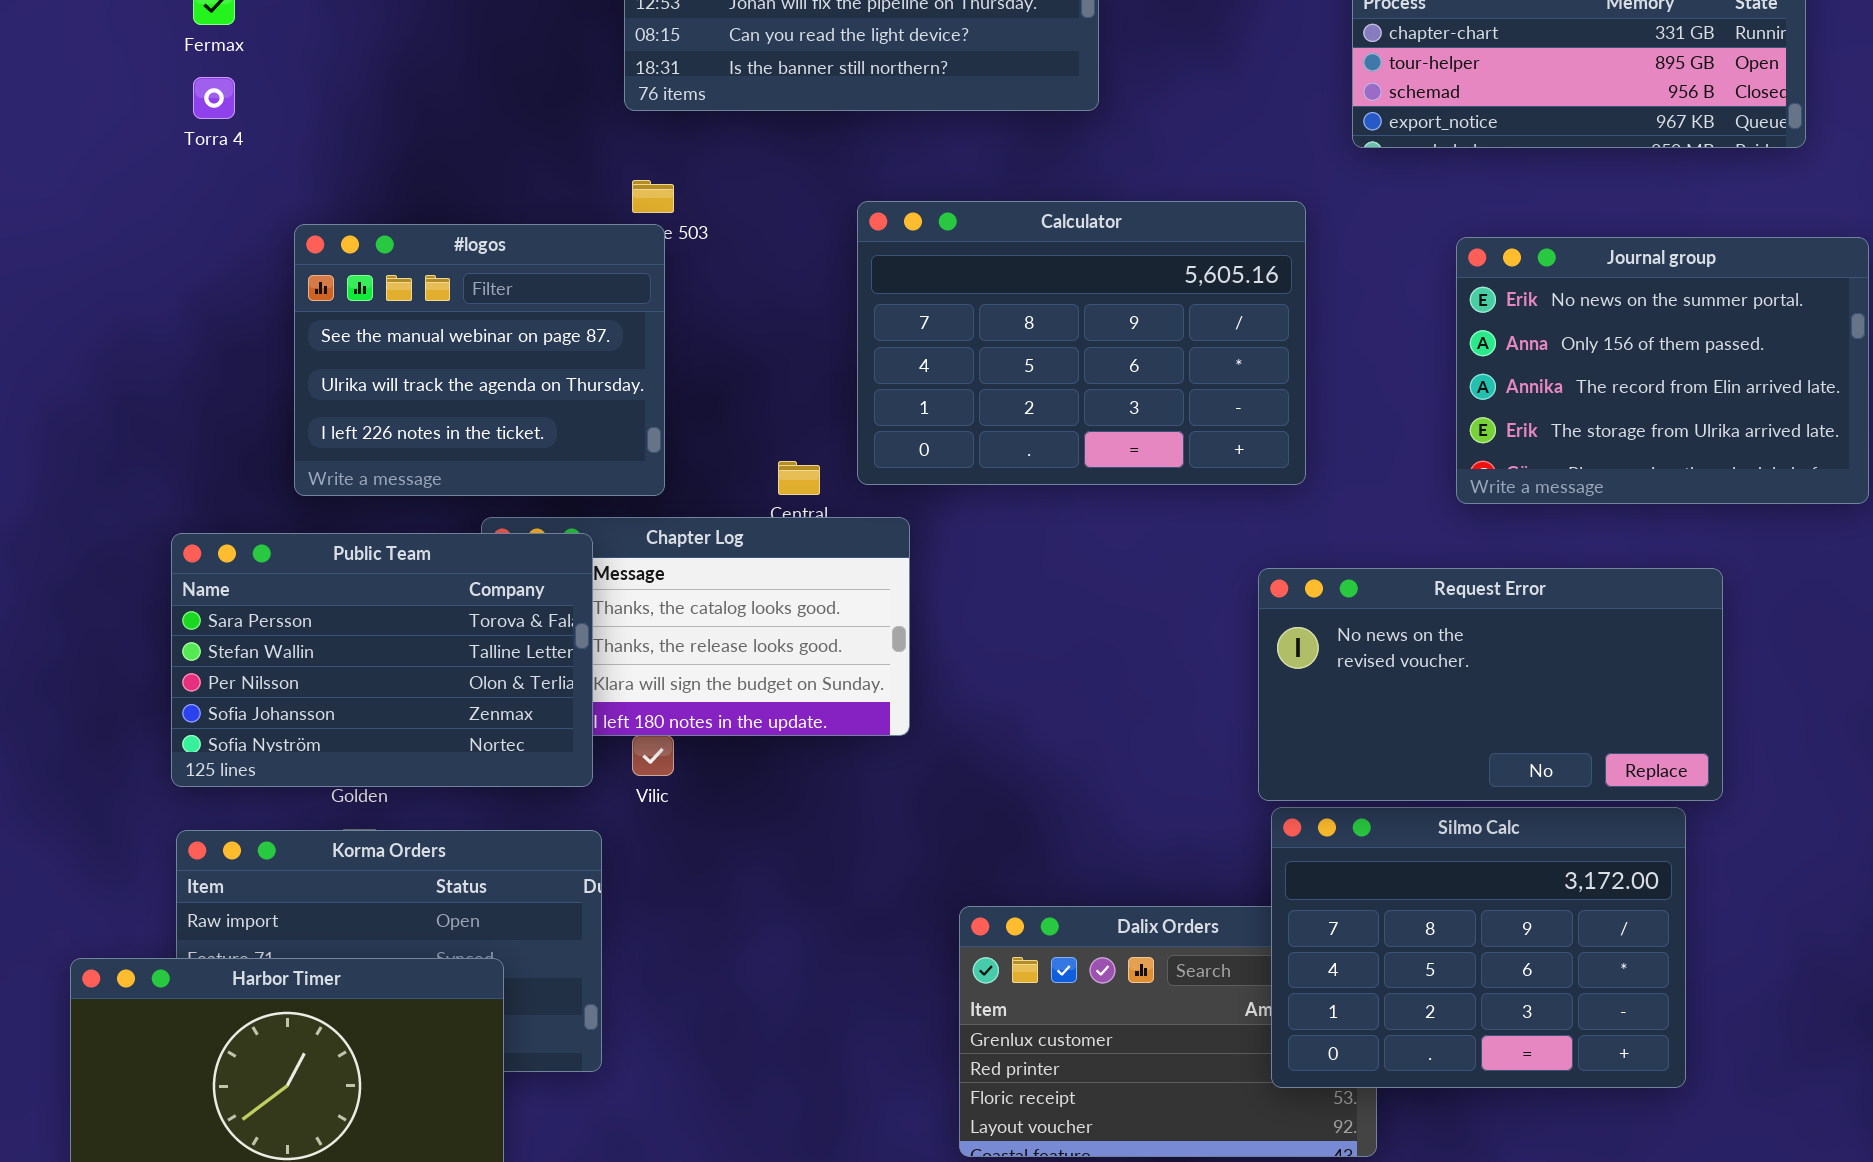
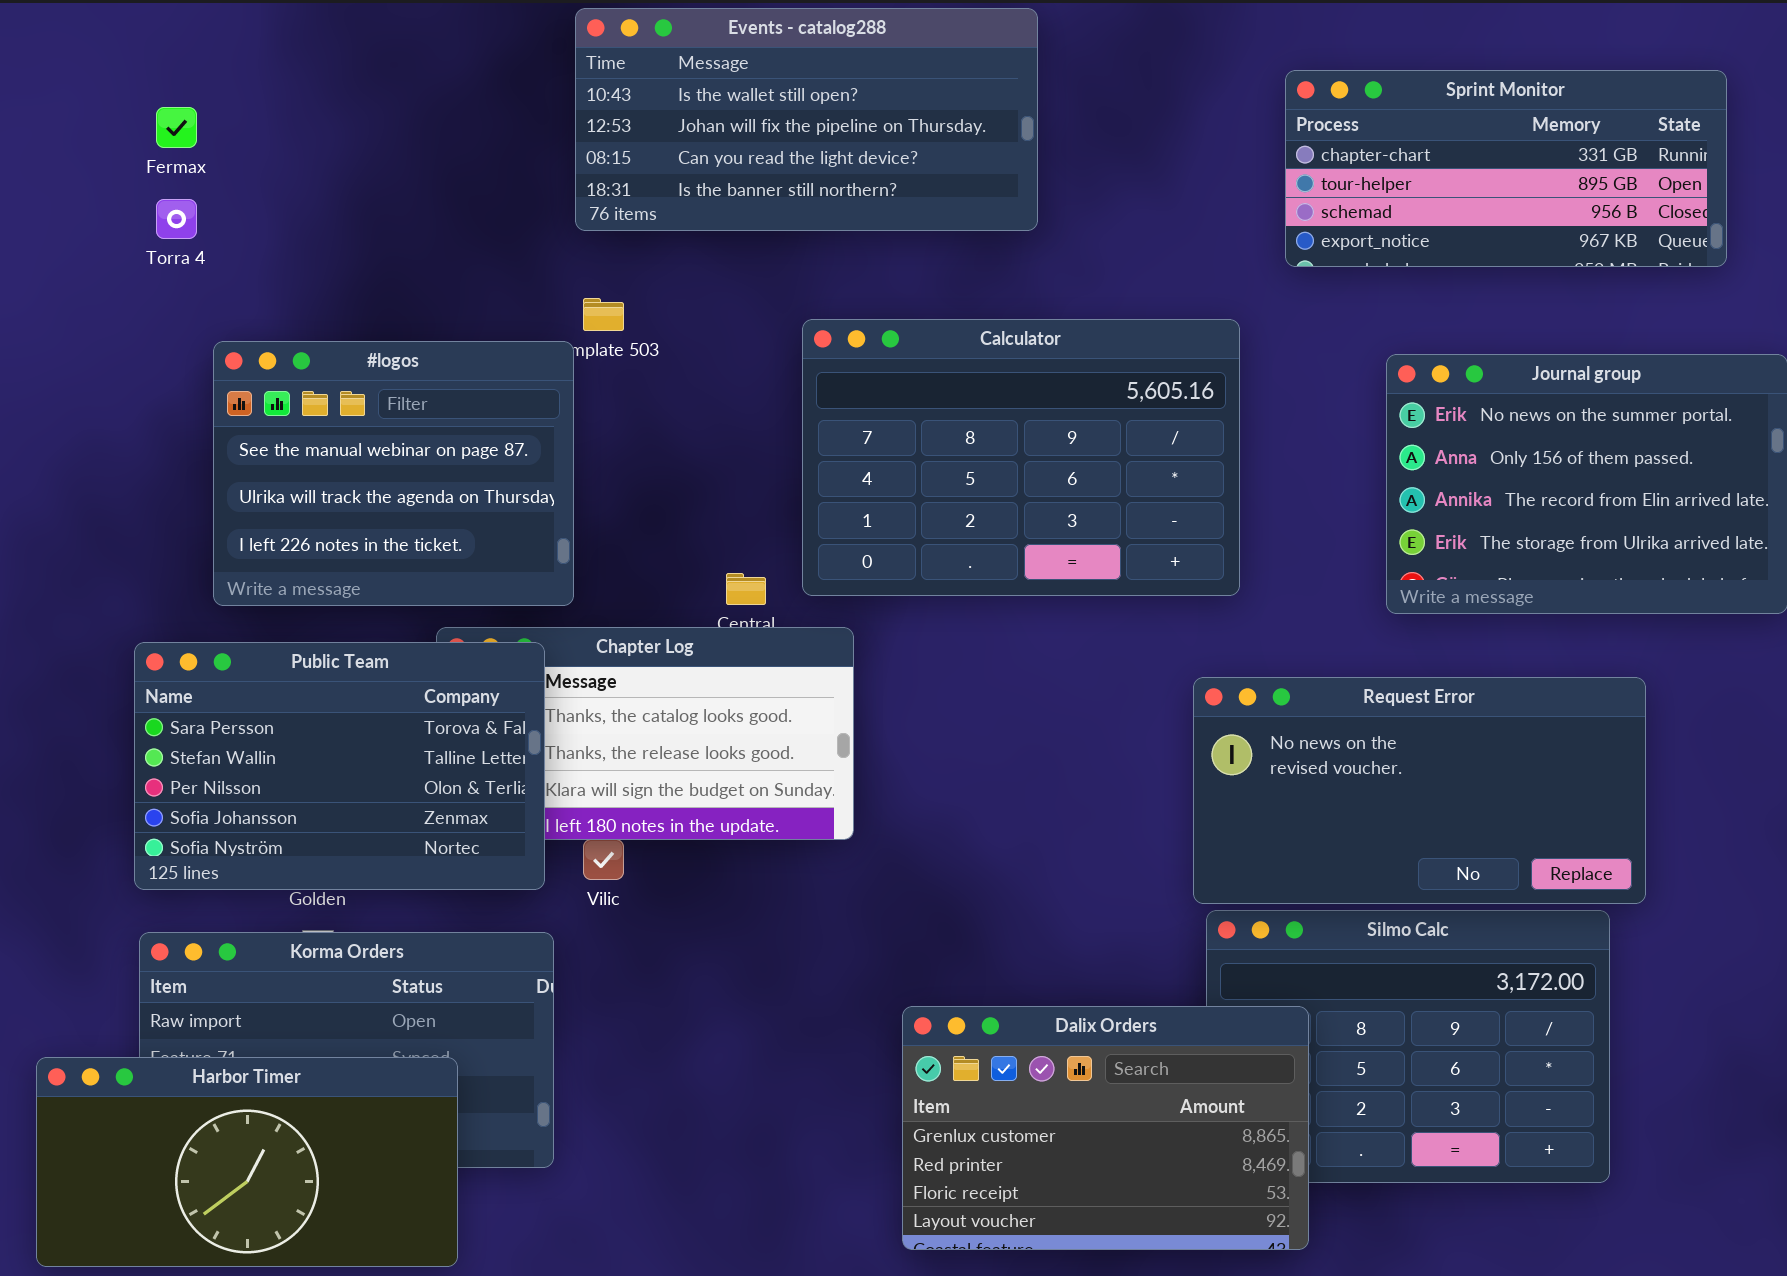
#logos: [294,224,665,496] -> [213,341,574,606], moved
Dalix Orders: [959,906,1377,1157] -> [902,1006,1309,1250], raised

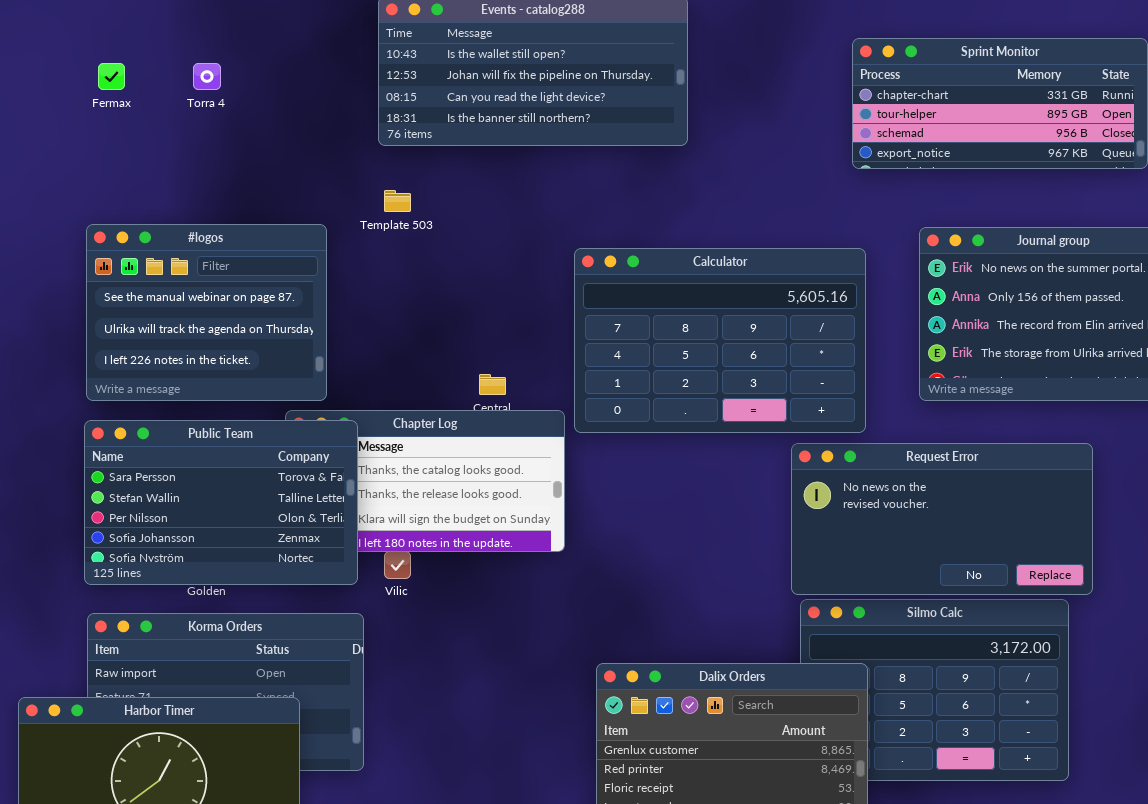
Torra 4: [156,199,197,239] -> [193,63,221,90], moved
Calculator: [802,319,1240,596] -> [574,248,866,433], moved
#logos: [213,341,574,606] -> [86,224,327,401], moved

